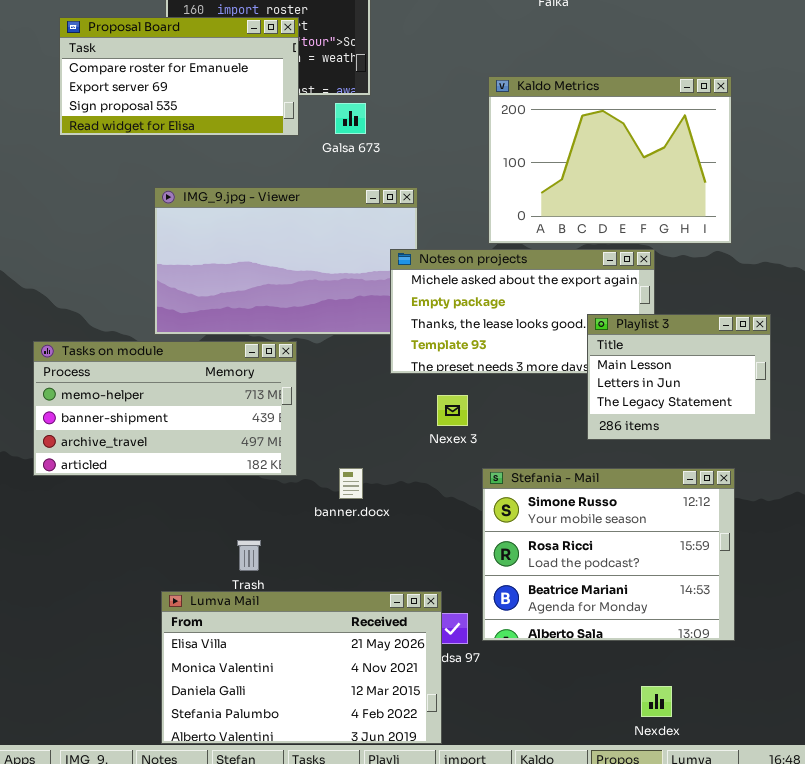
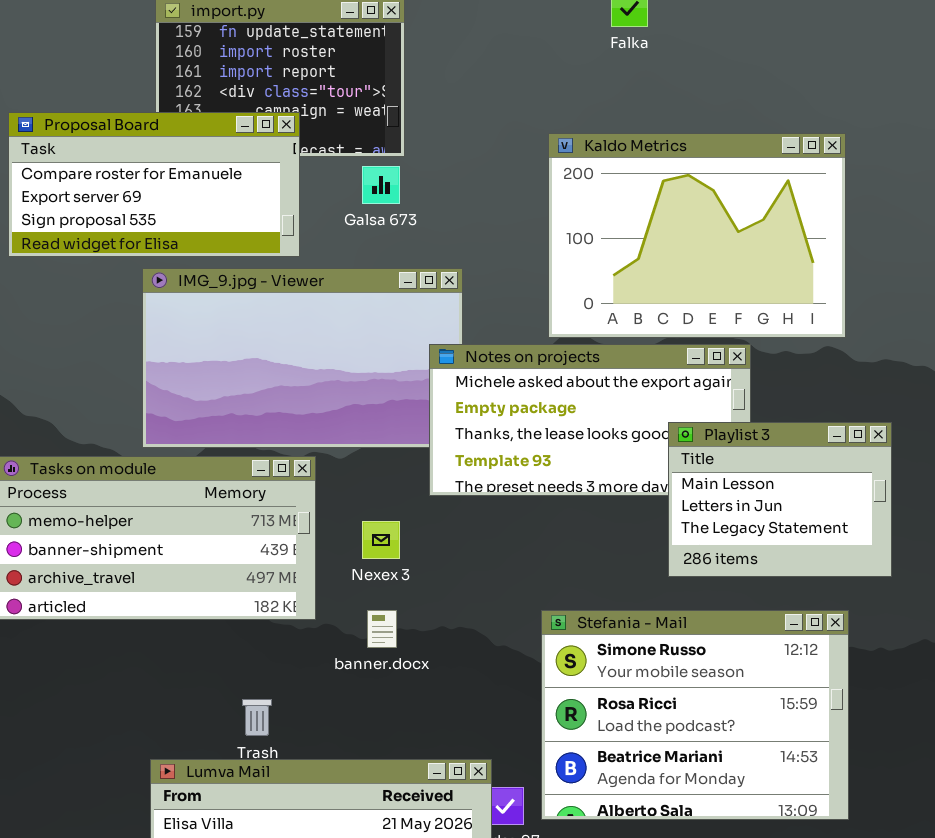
Proposal Board: [59,17,299,136] -> [8,112,300,257], moved
Nexex 3: [437,395,468,426] -> [362,521,400,559], moved

